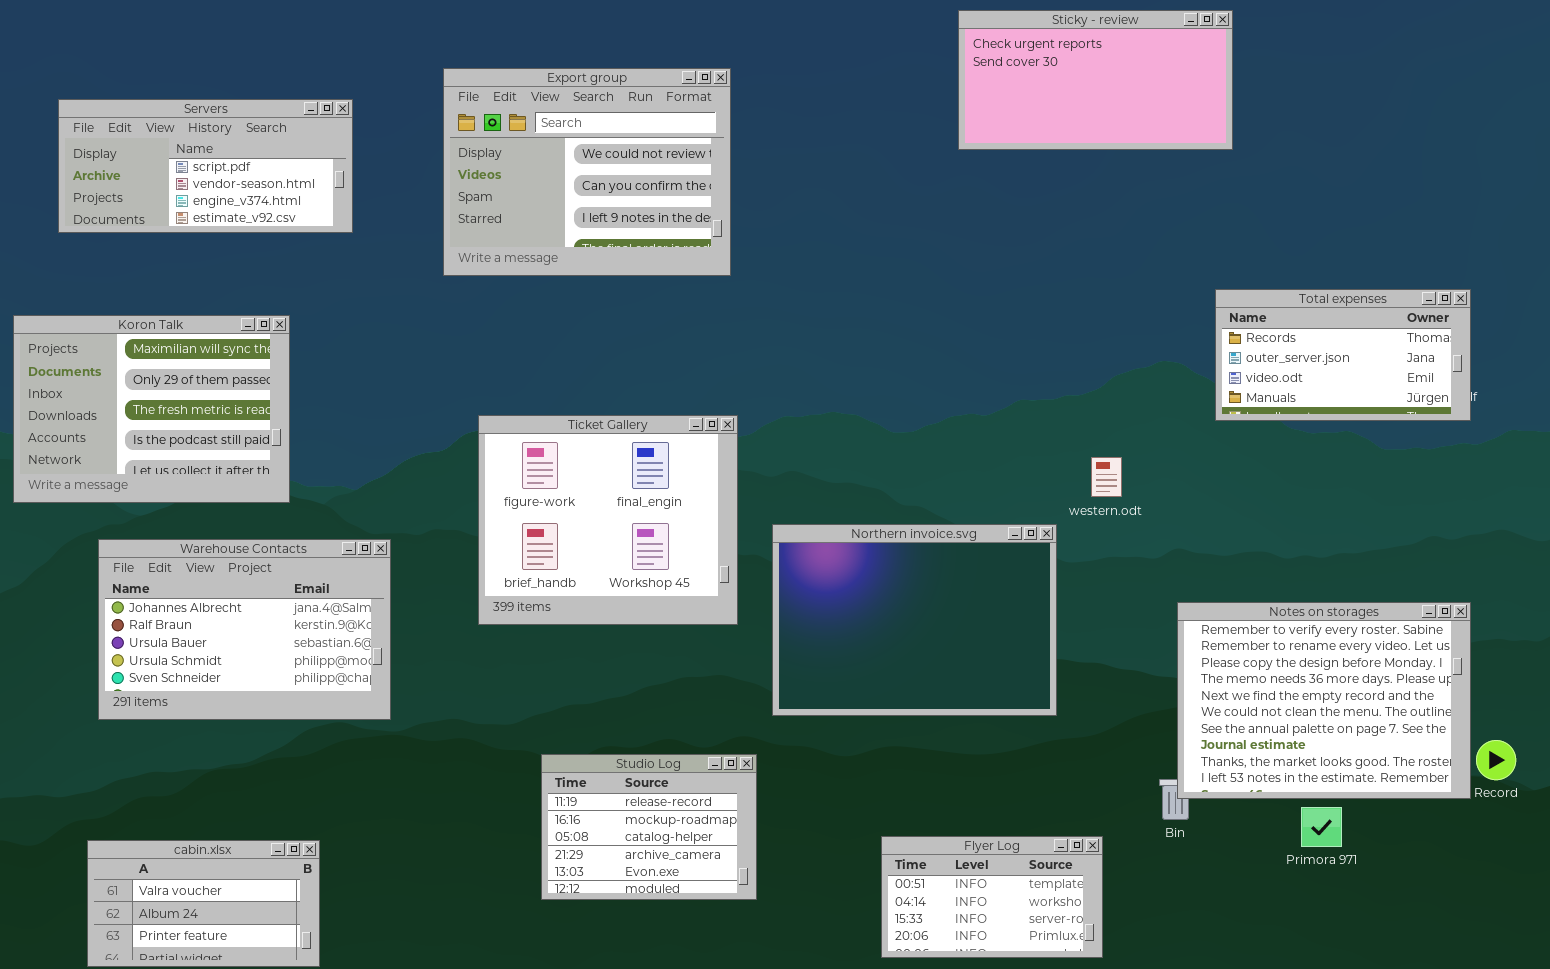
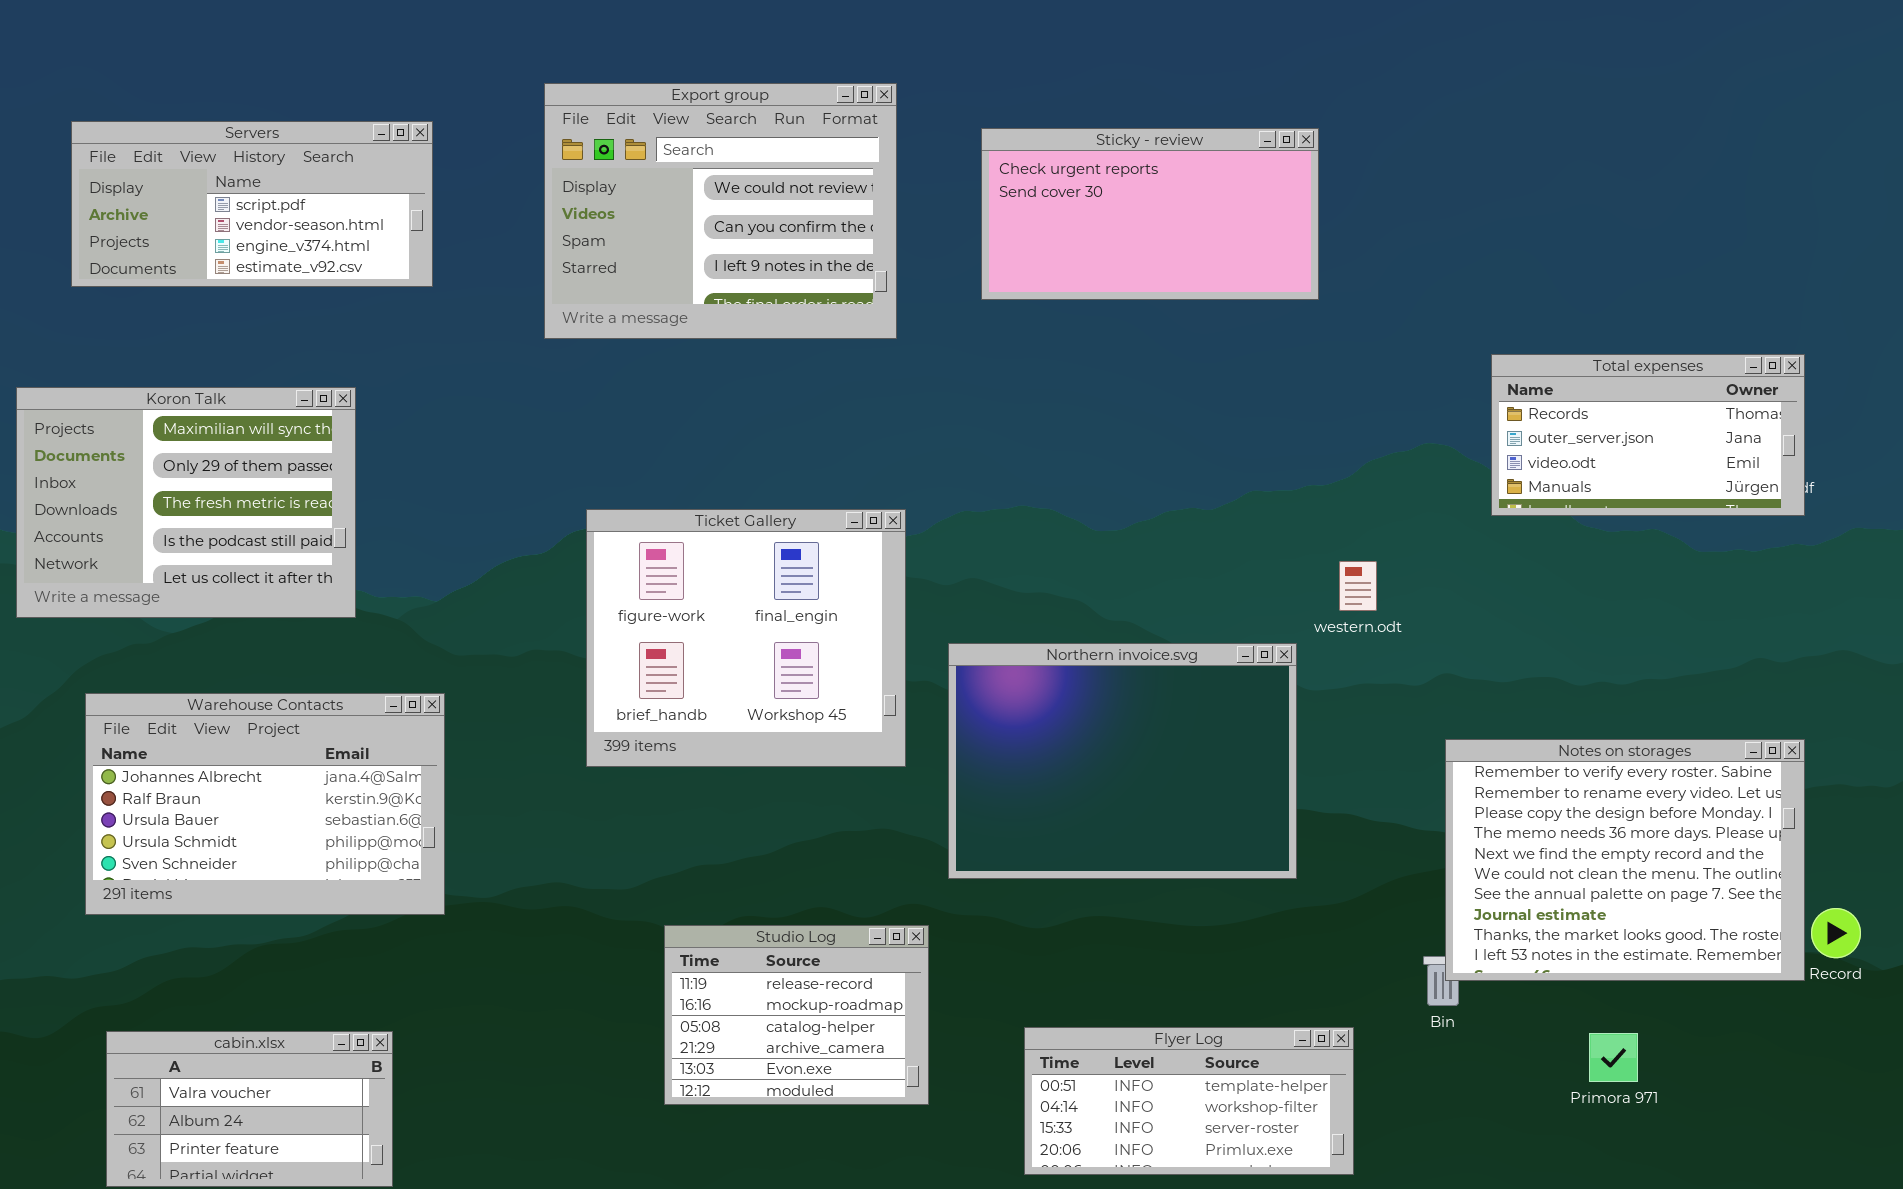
Sticky - review: [958,10,1233,150] -> [981,128,1319,300], moved
Warehouse Contacts: [98,539,391,720] -> [85,693,445,915], moved
Primora 971: [1301,807,1342,847] -> [1589,1033,1638,1082], moved
Flyer Log: [881,836,1103,958] -> [1024,1027,1354,1175], resized

